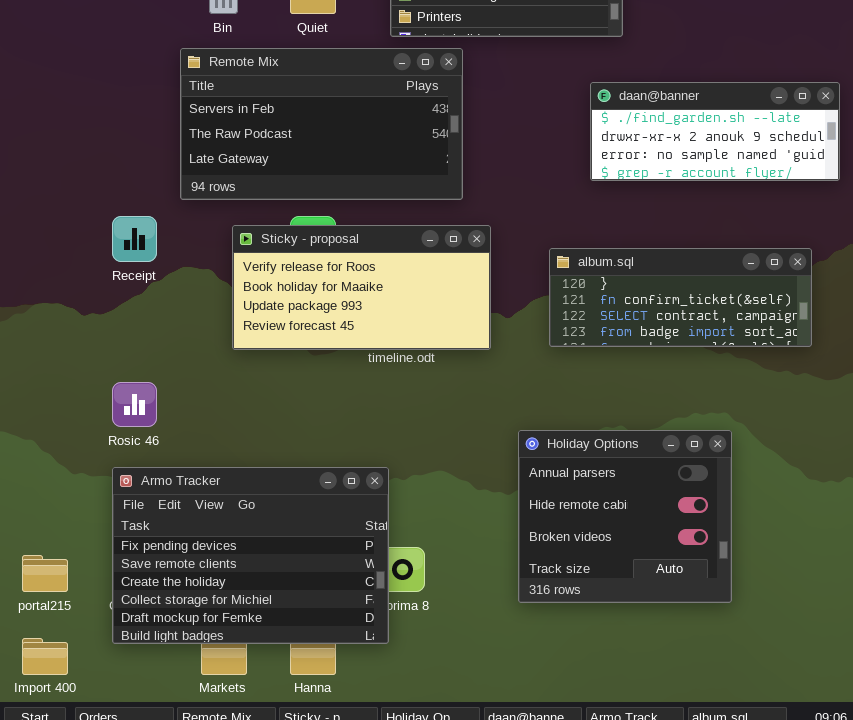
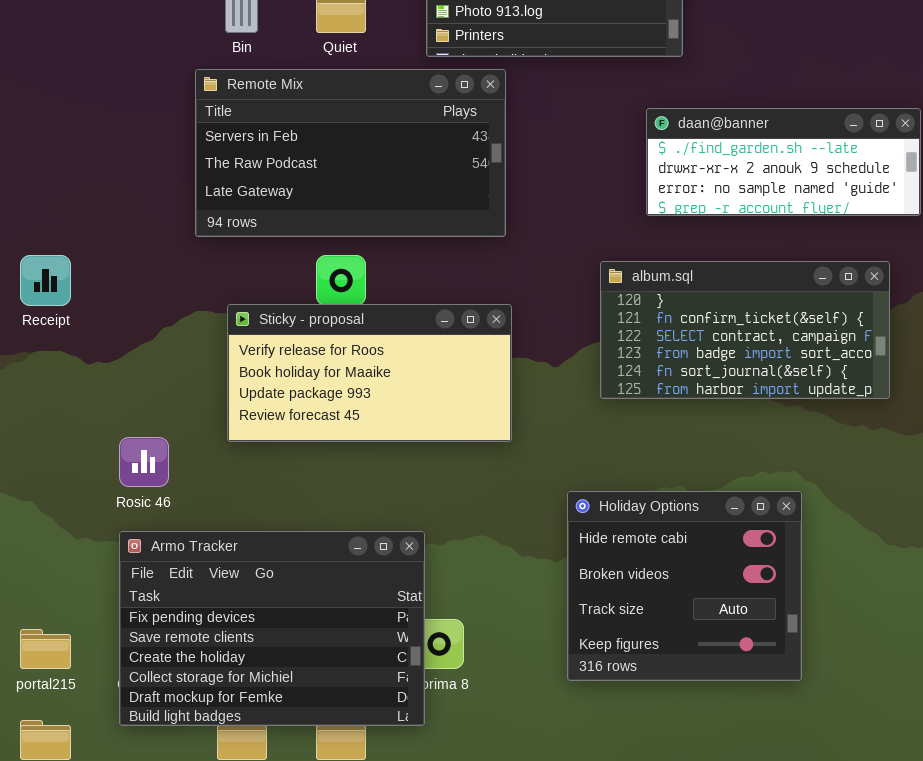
Receipt: [112,216,157,262] -> [20,255,71,306], moved
Sticky - proposal: [232,225,491,350] -> [227,304,512,442], moved
album.sql: [549,248,812,347] -> [600,261,890,399], resized
Holiday Options: [518,430,732,603] -> [567,491,802,681], scrolled down 1 row

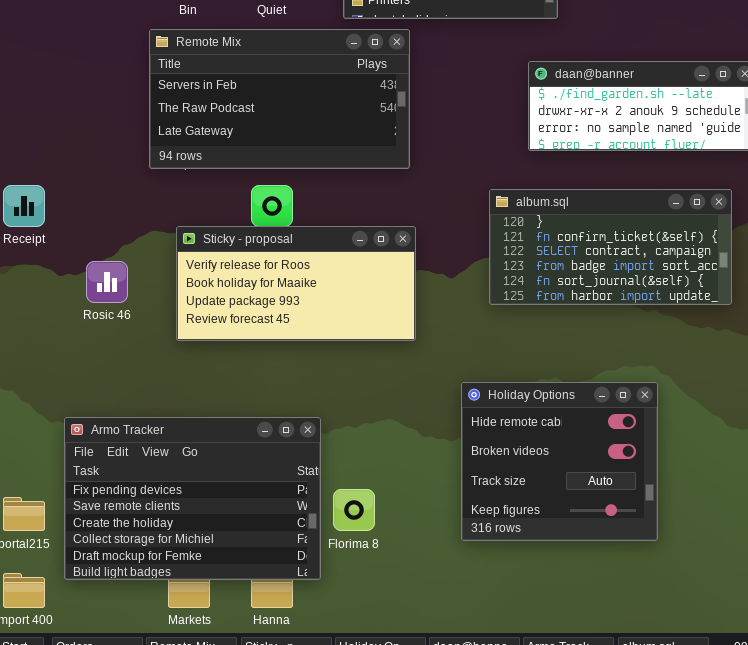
Rosic 46: [119,437,169,487] -> [86,261,128,303], moved
Armo Tracker: [119,531,425,726] -> [64,417,321,580], moved

